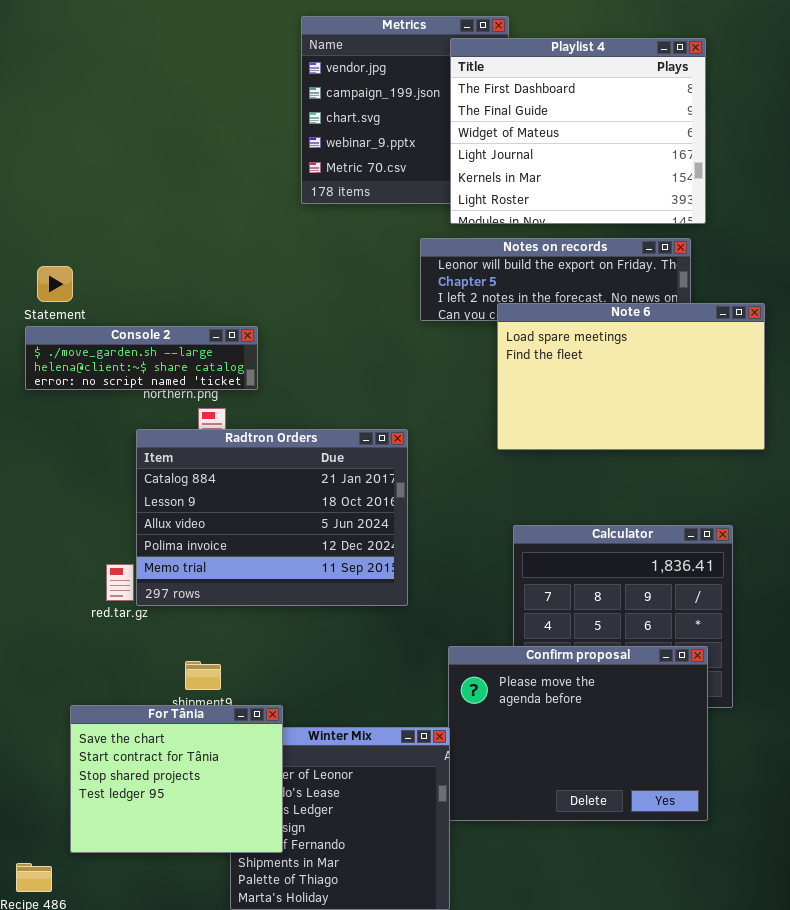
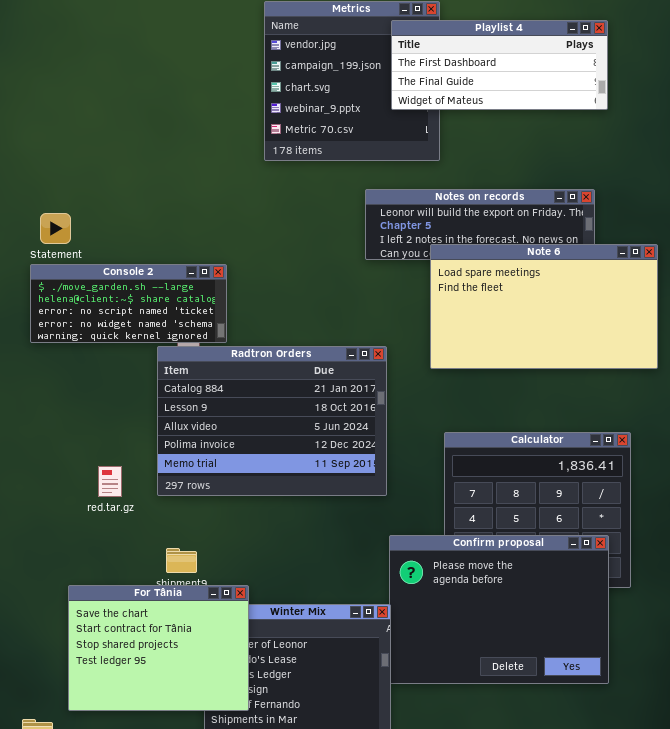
Playlist 4: [450,38,706,224] -> [391,20,608,110], resized
Console 2: [25,326,258,390] -> [30,264,227,343], resized
Radtron Orders: [136,429,408,606] -> [157,346,387,496], moved

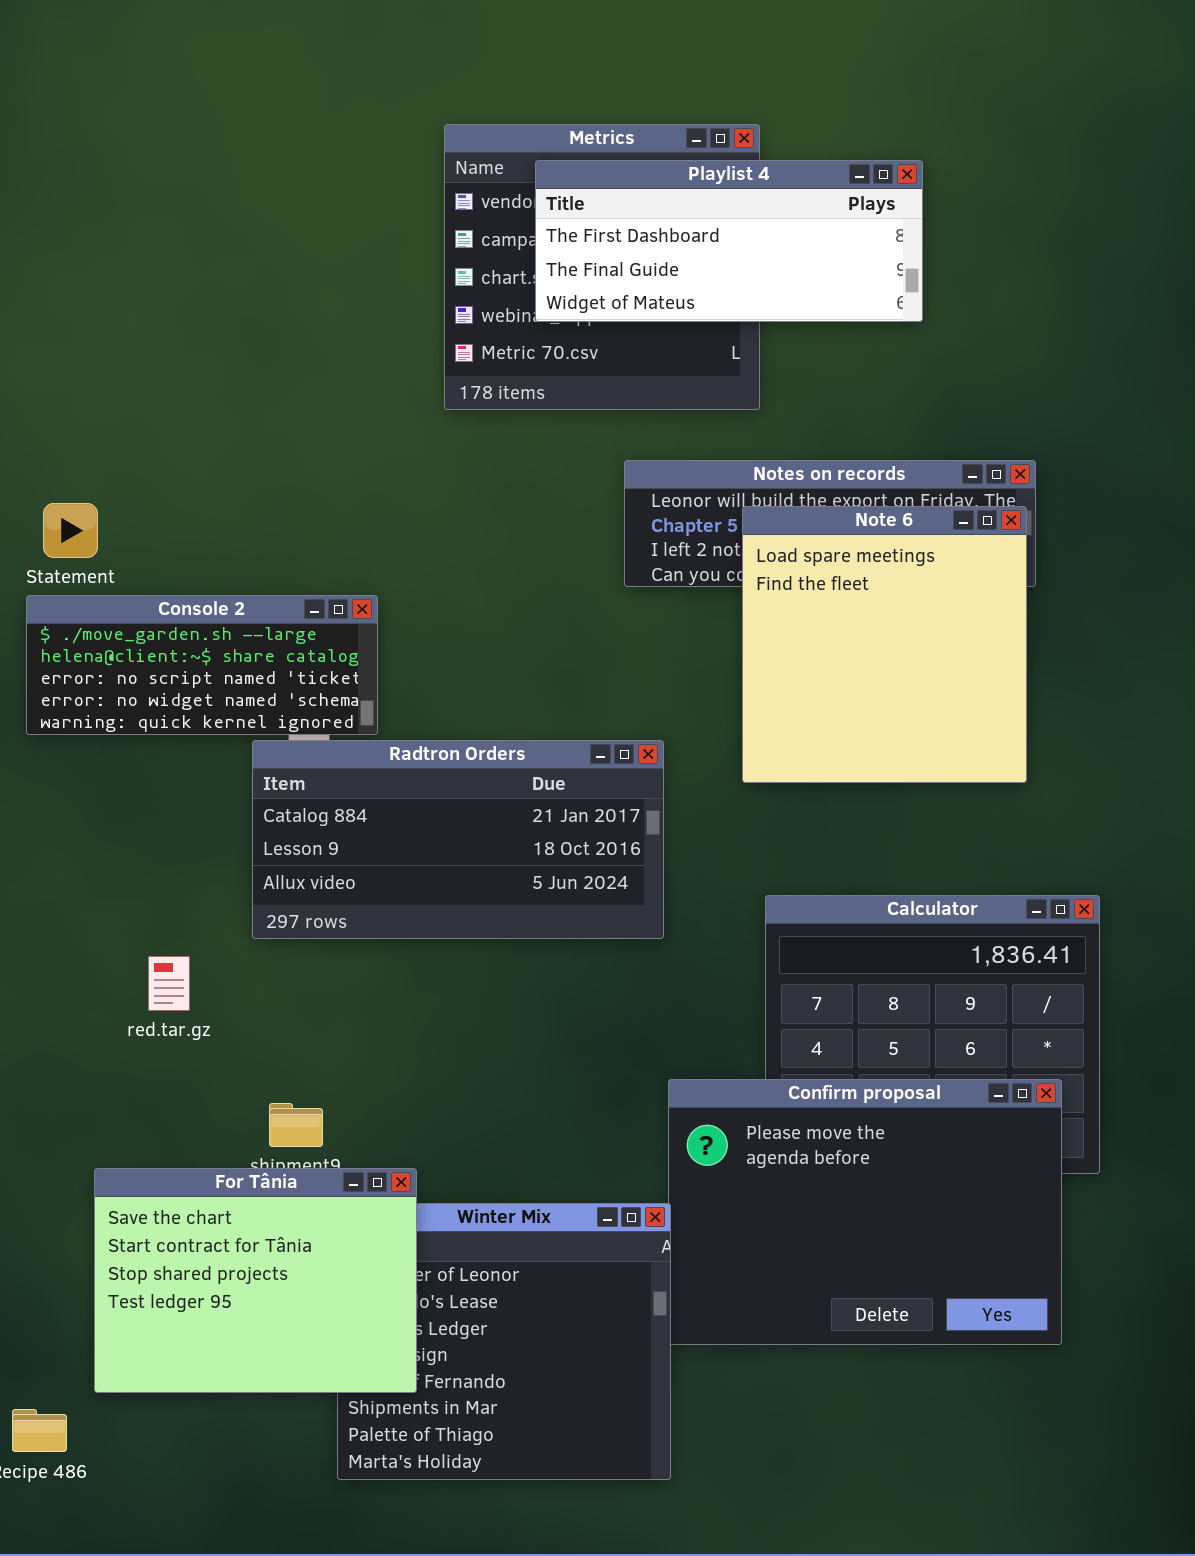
Playlist 4: [391,20,608,110] -> [535,160,923,322], moved
Note 6: [430,244,658,369] -> [742,506,1027,783], resized
Radtron Orders: [157,346,387,496] -> [252,740,664,939], resized

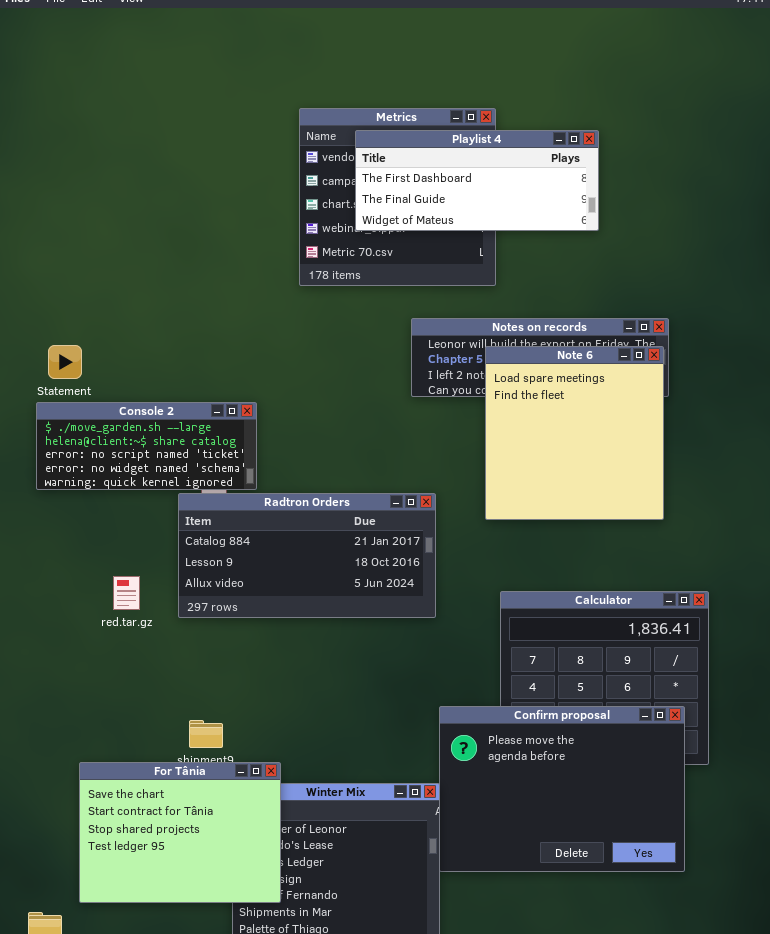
red.tar.gz: [148,956,190,1011] -> [113,576,140,610], moved

